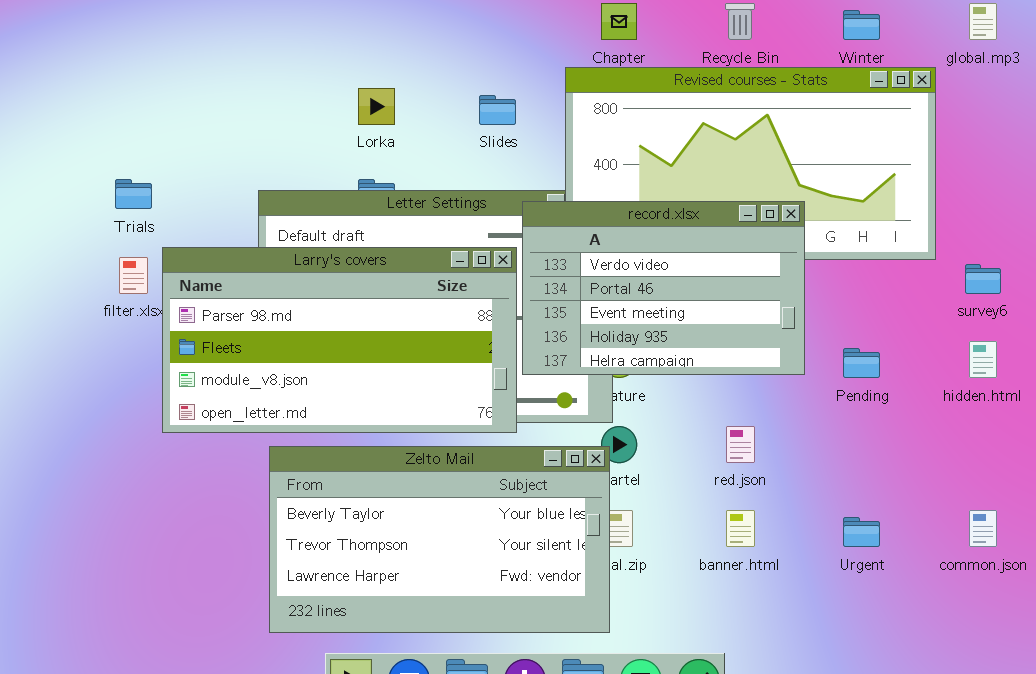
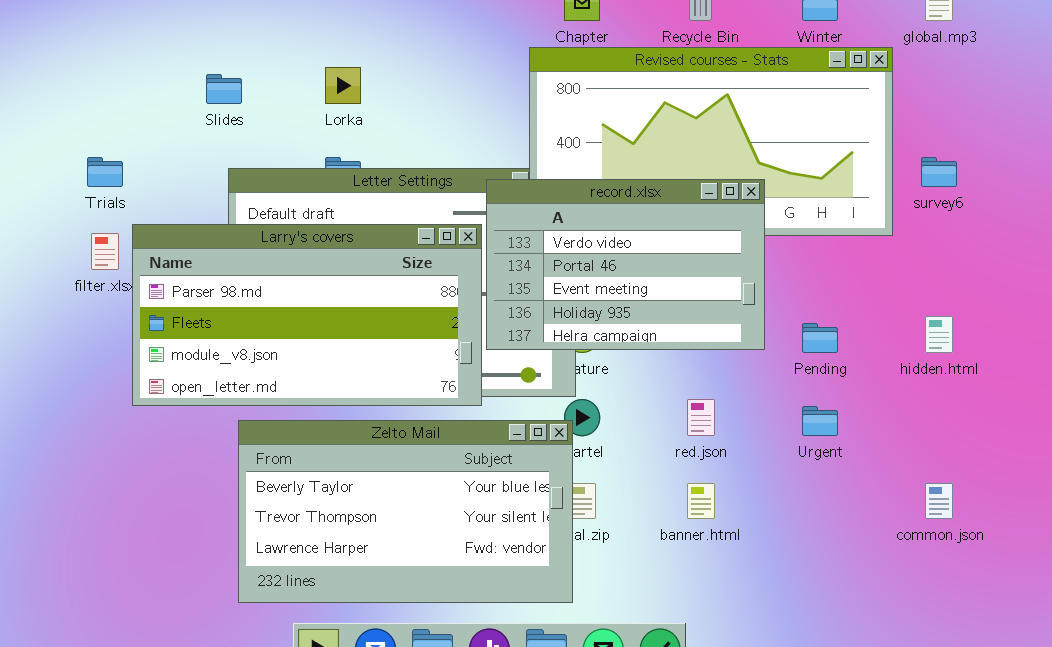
Slides: [479,95,516,125] -> [206,74,242,104], moved
survey6: [965,264,1001,294] -> [921,157,957,187], moved
Urgent: [843,517,880,547] -> [802,406,838,436], moved

